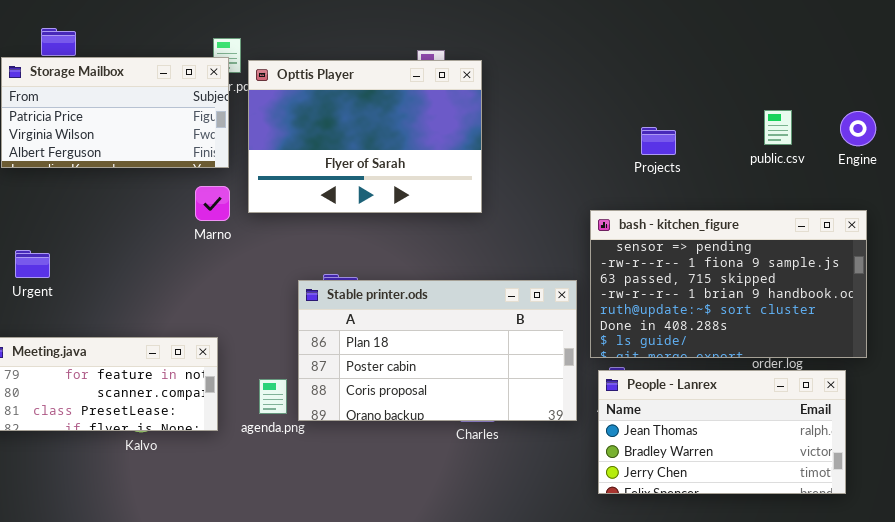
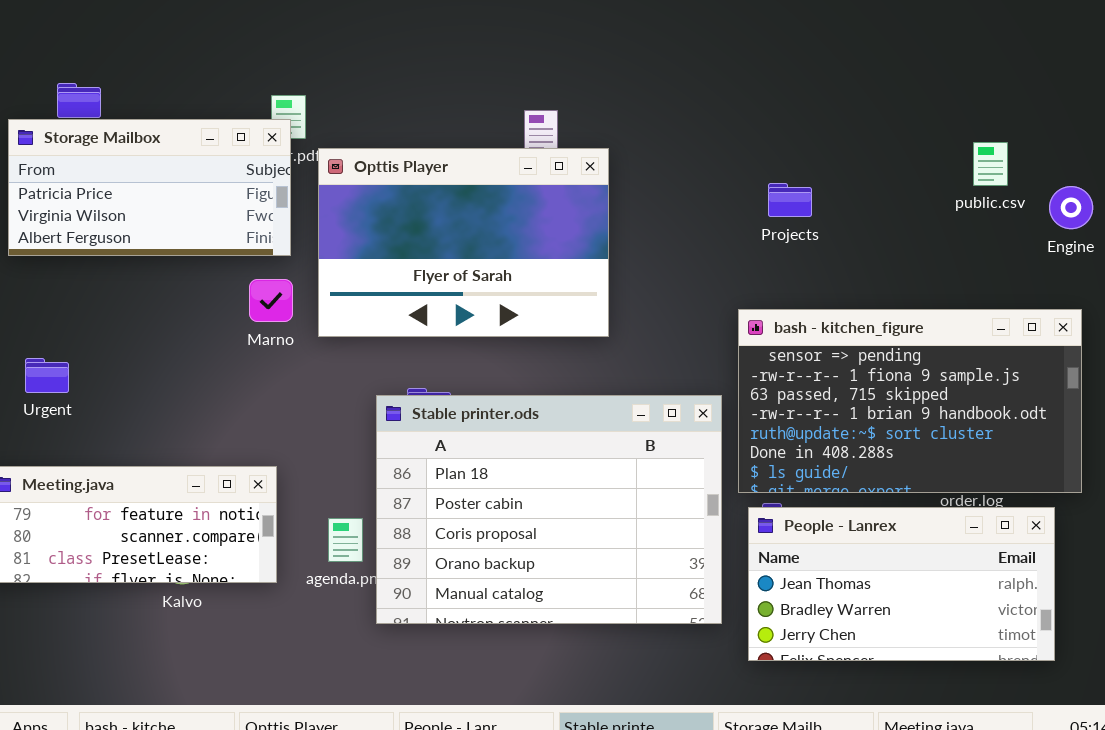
Opttis Player: [248,60,482,213] -> [318,148,609,337], moved
public.csv: [764,110,792,145] -> [973,142,1008,186], moved
Projects: [641,127,676,155] -> [768,183,812,217], moved
Stable printer.ods: [298,280,577,421] -> [376,395,722,624], resized

